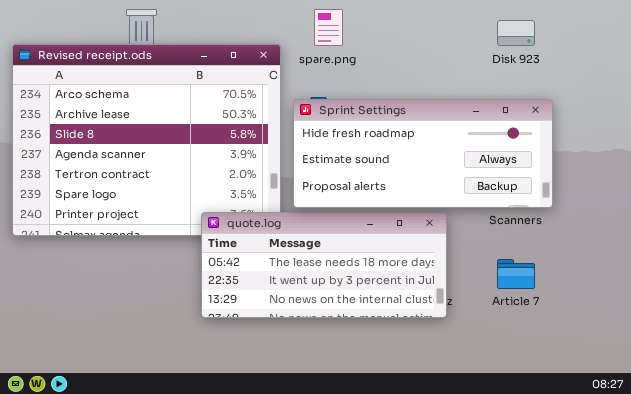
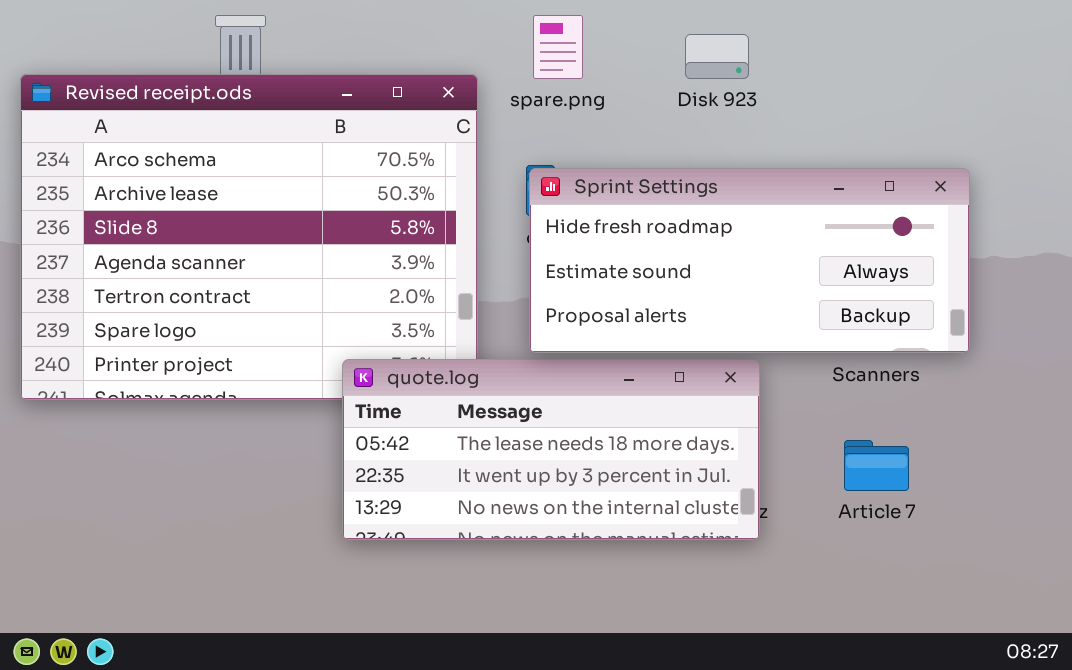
Disk 923: [497,20,535,46] -> [685,34,749,79], moved
Sprint Settings: [293,99,553,208] -> [529,168,970,353], moved

